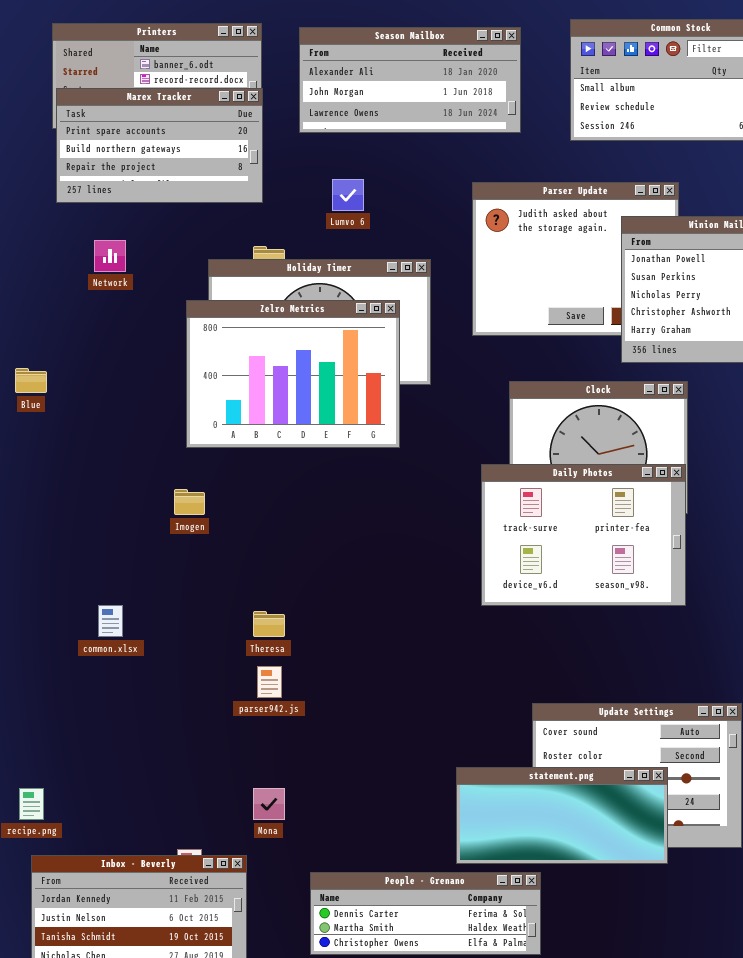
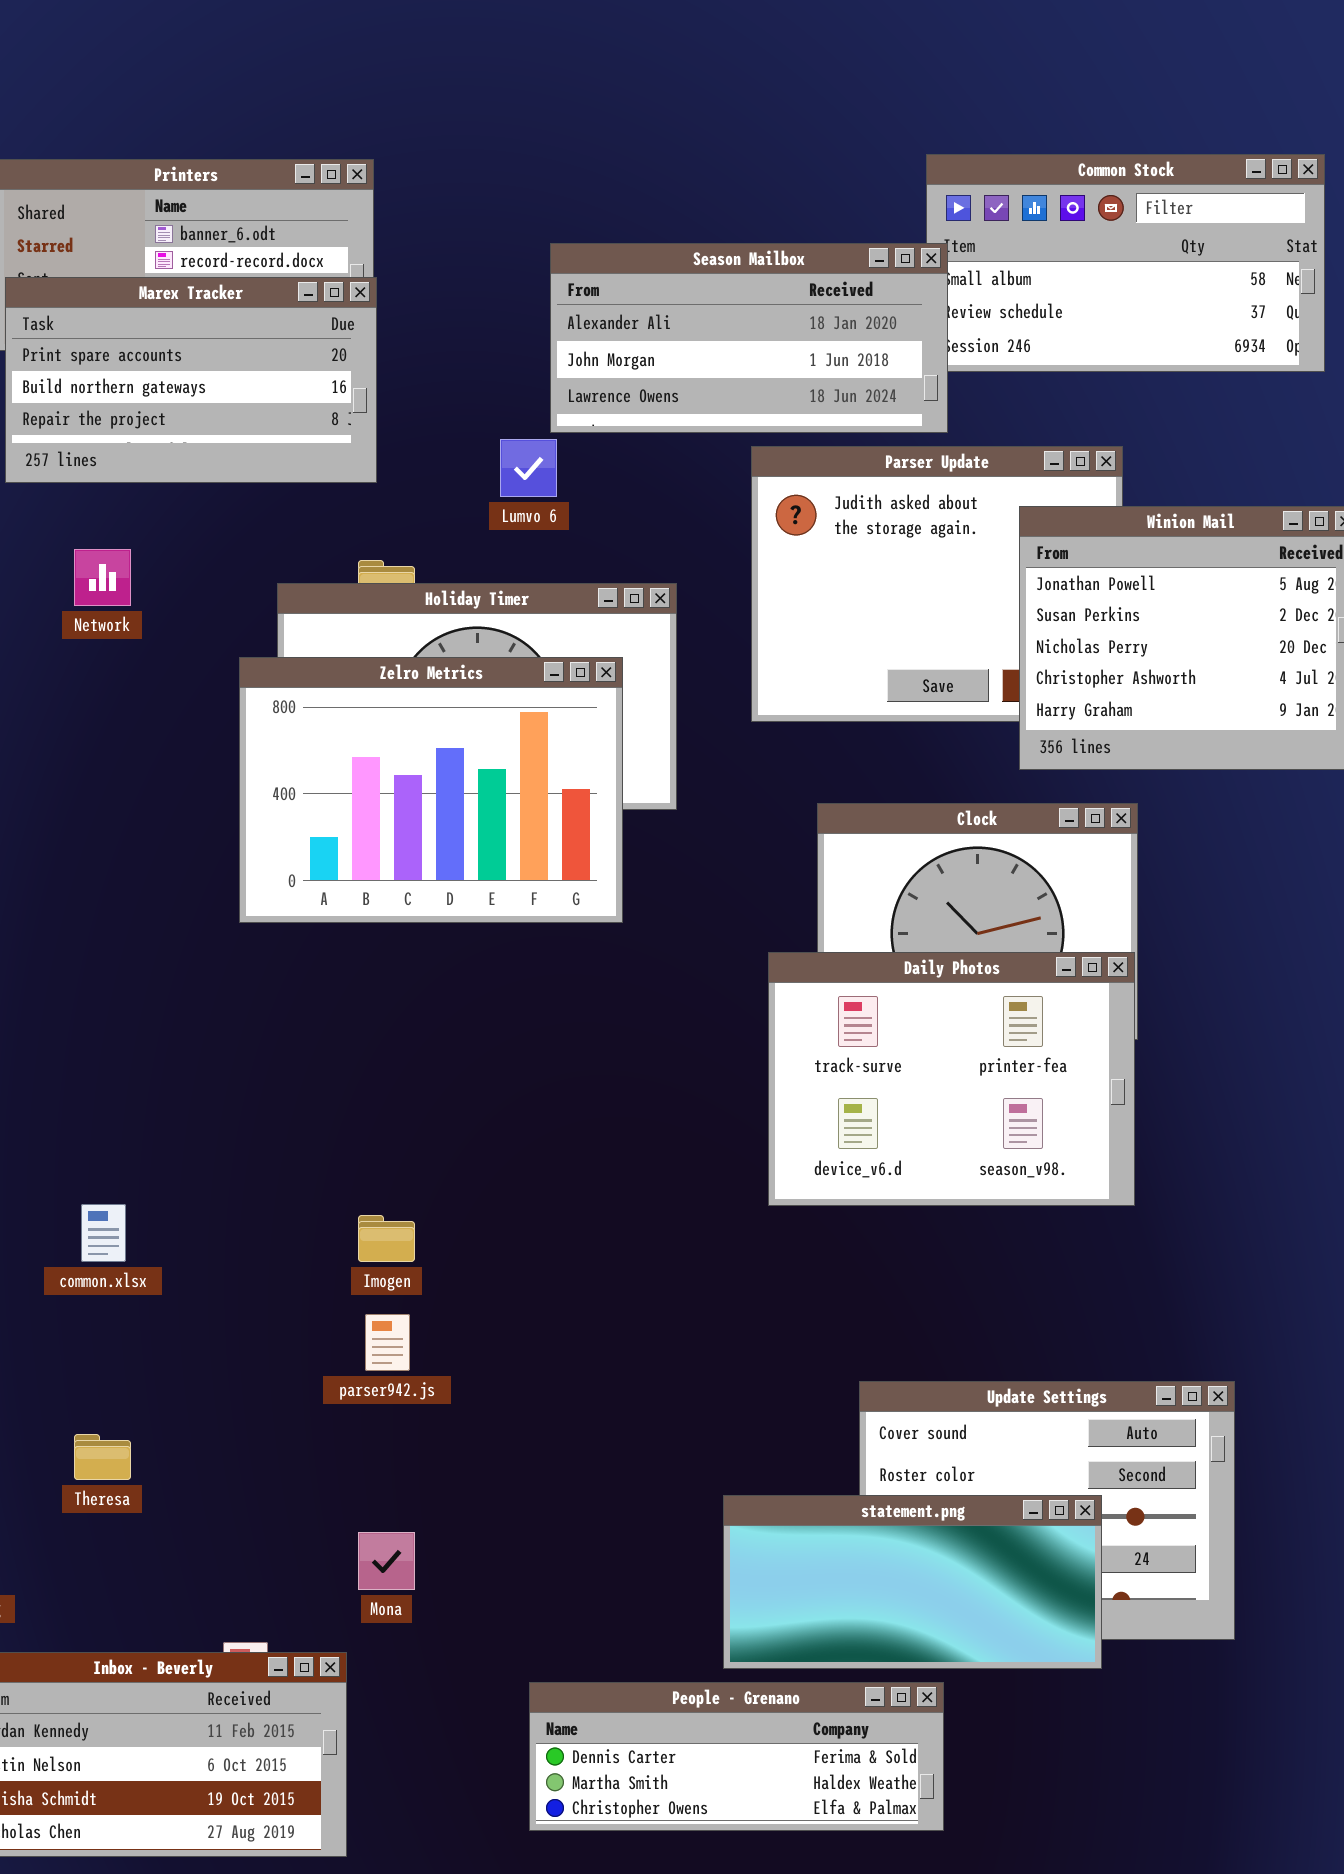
Season Mailbox: [299,27,521,133] -> [550,243,948,433], moved
Imogen: [174,489,205,515] -> [358,1215,415,1262], moved
Theresa: [253,611,285,637] -> [74,1434,131,1480], moved
People - Grenano: [310,872,541,955] -> [529,1682,944,1831], moved

